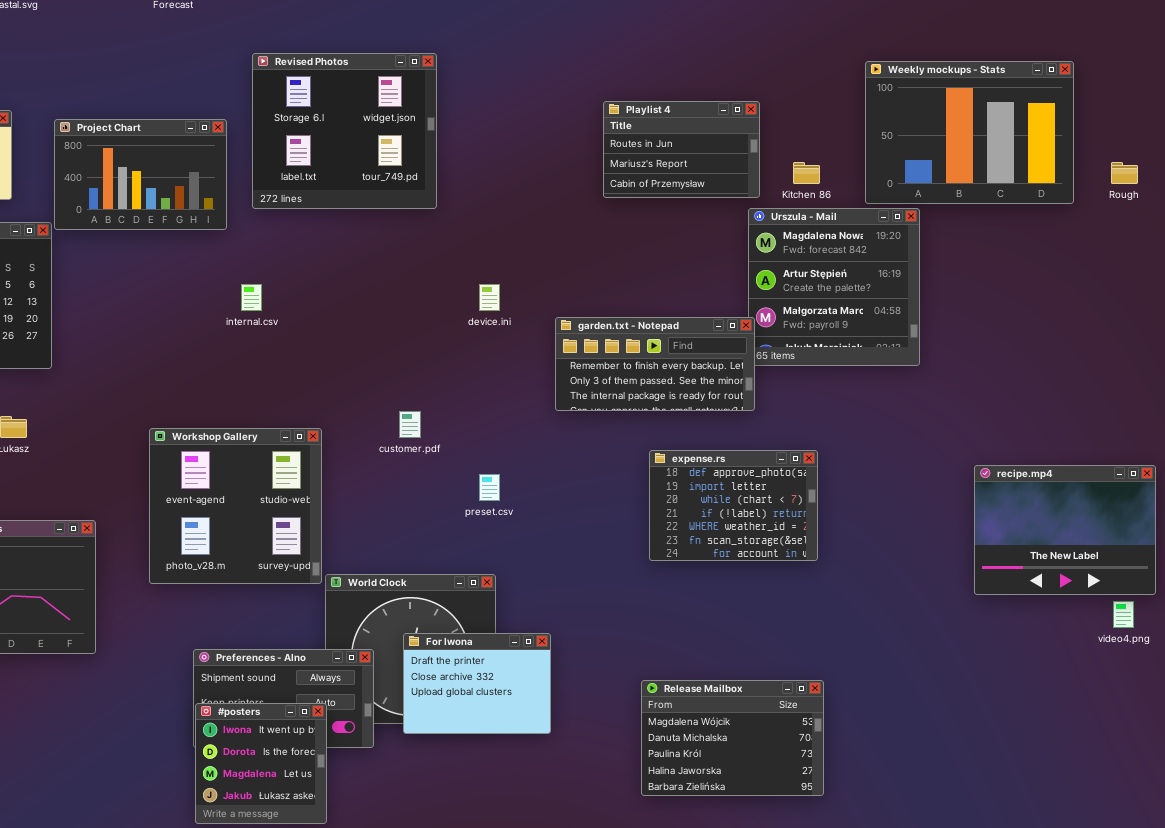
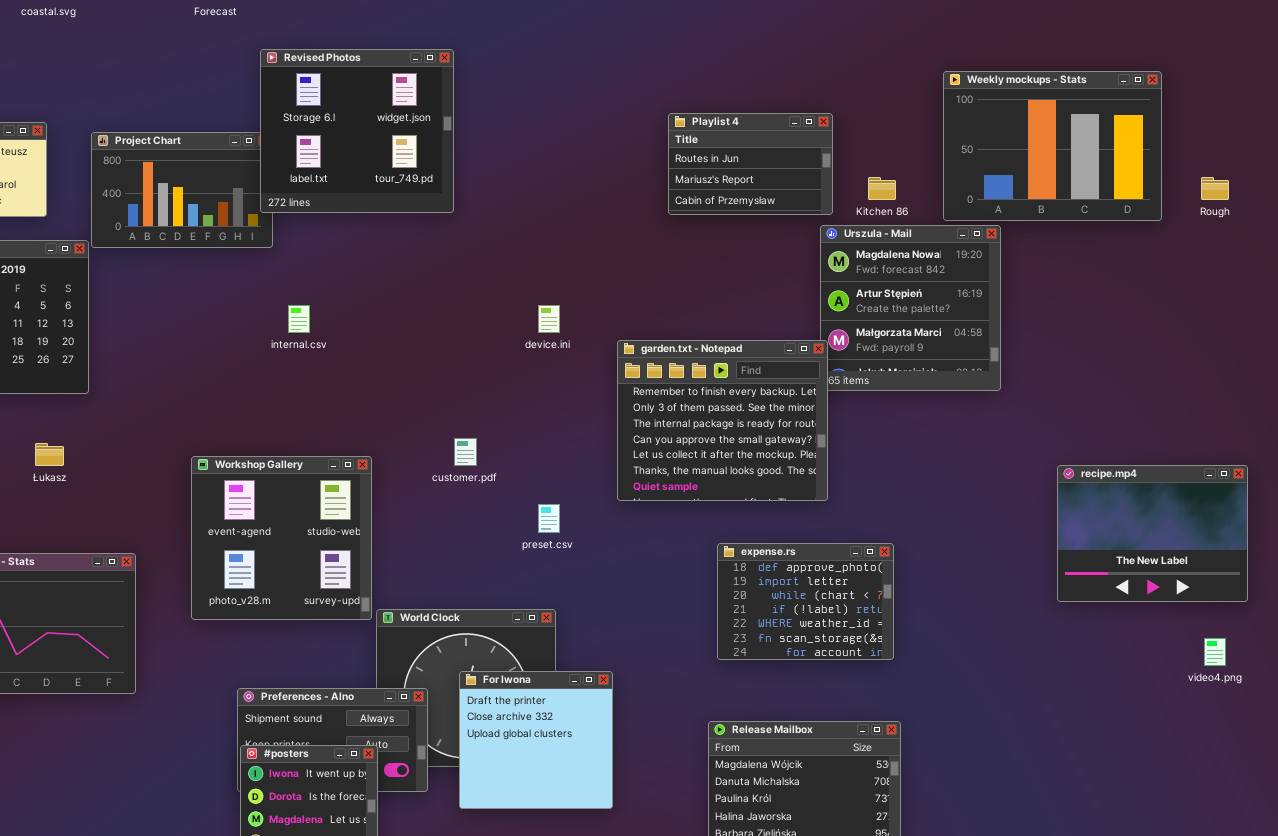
Revised Photos: [252,53,437,209] -> [260,49,454,213], moved
garden.txt - Notepad: [555,317,755,411] -> [617,340,828,501], resized
expense.rs: [649,450,818,561] -> [717,543,894,660], moved
recipe.mp4: [974,465,1156,595] -> [1057,465,1248,602], moved
For Iwona: [403,633,551,734] -> [459,671,613,809], resized

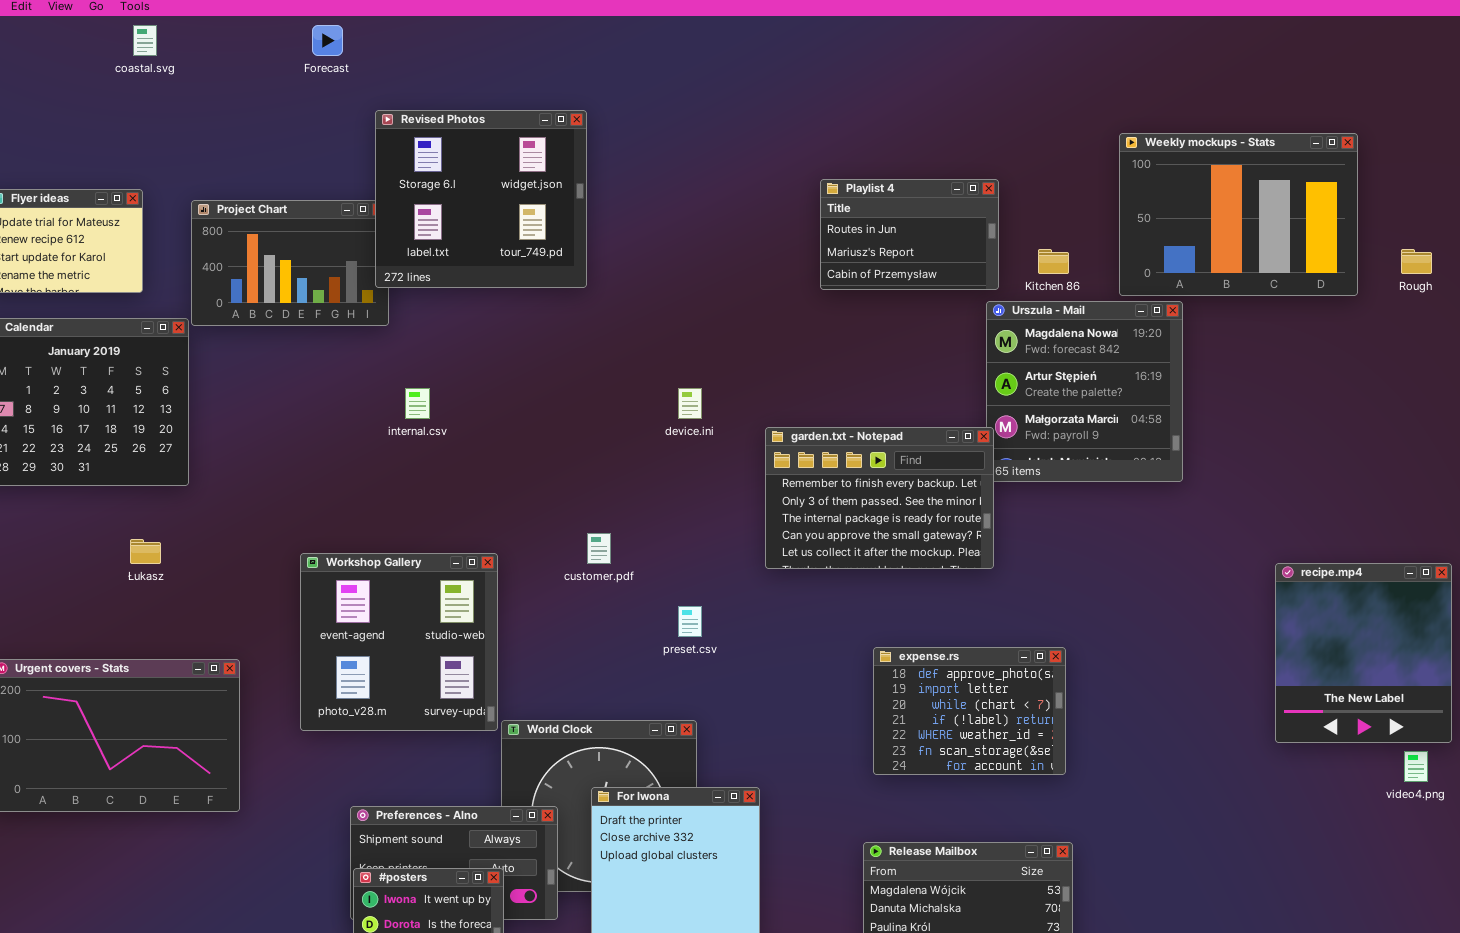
garden.txt - Notepad: [617,340,828,501] -> [765,427,994,569], resized
recipe.mp4: [1057,465,1248,602] -> [1275,563,1452,743], resized

